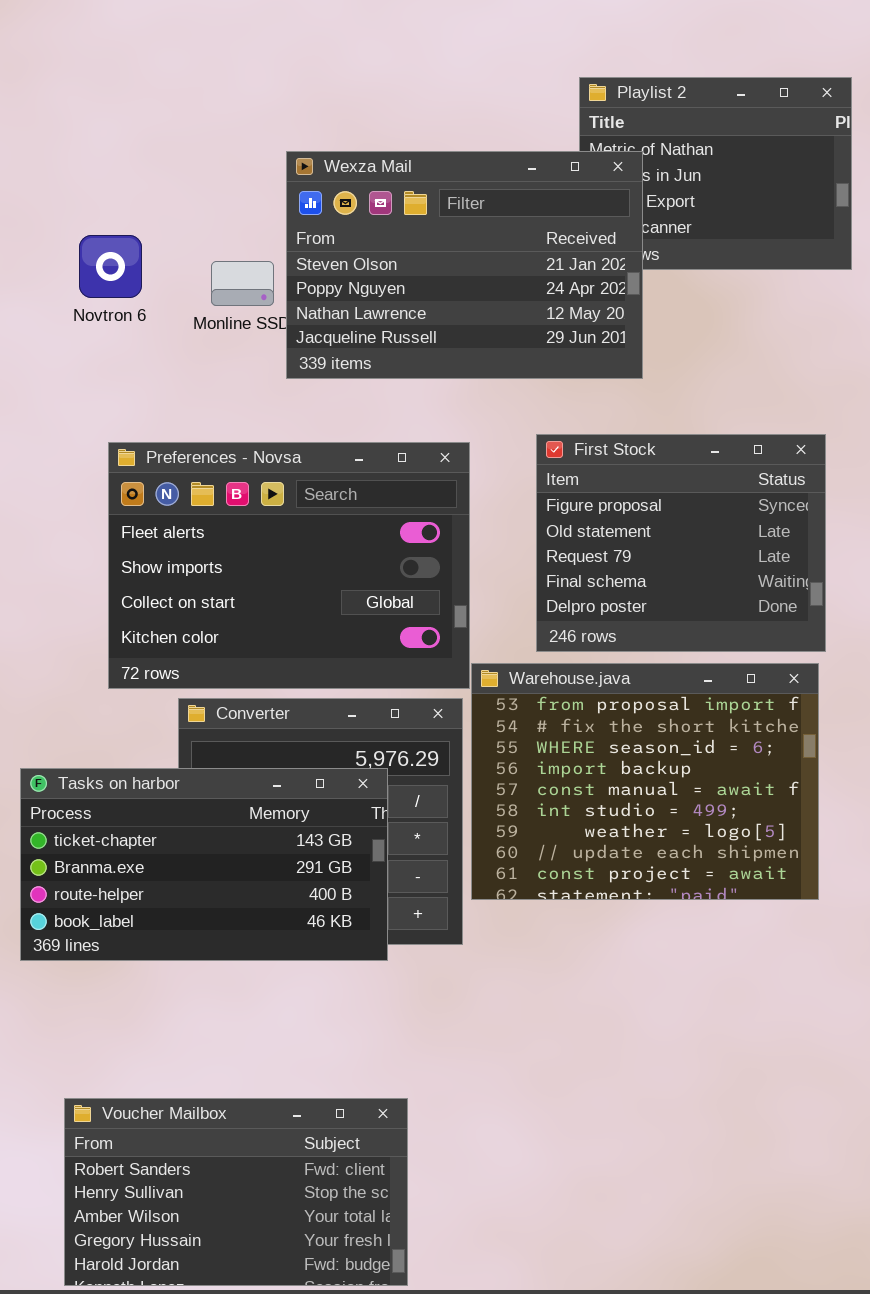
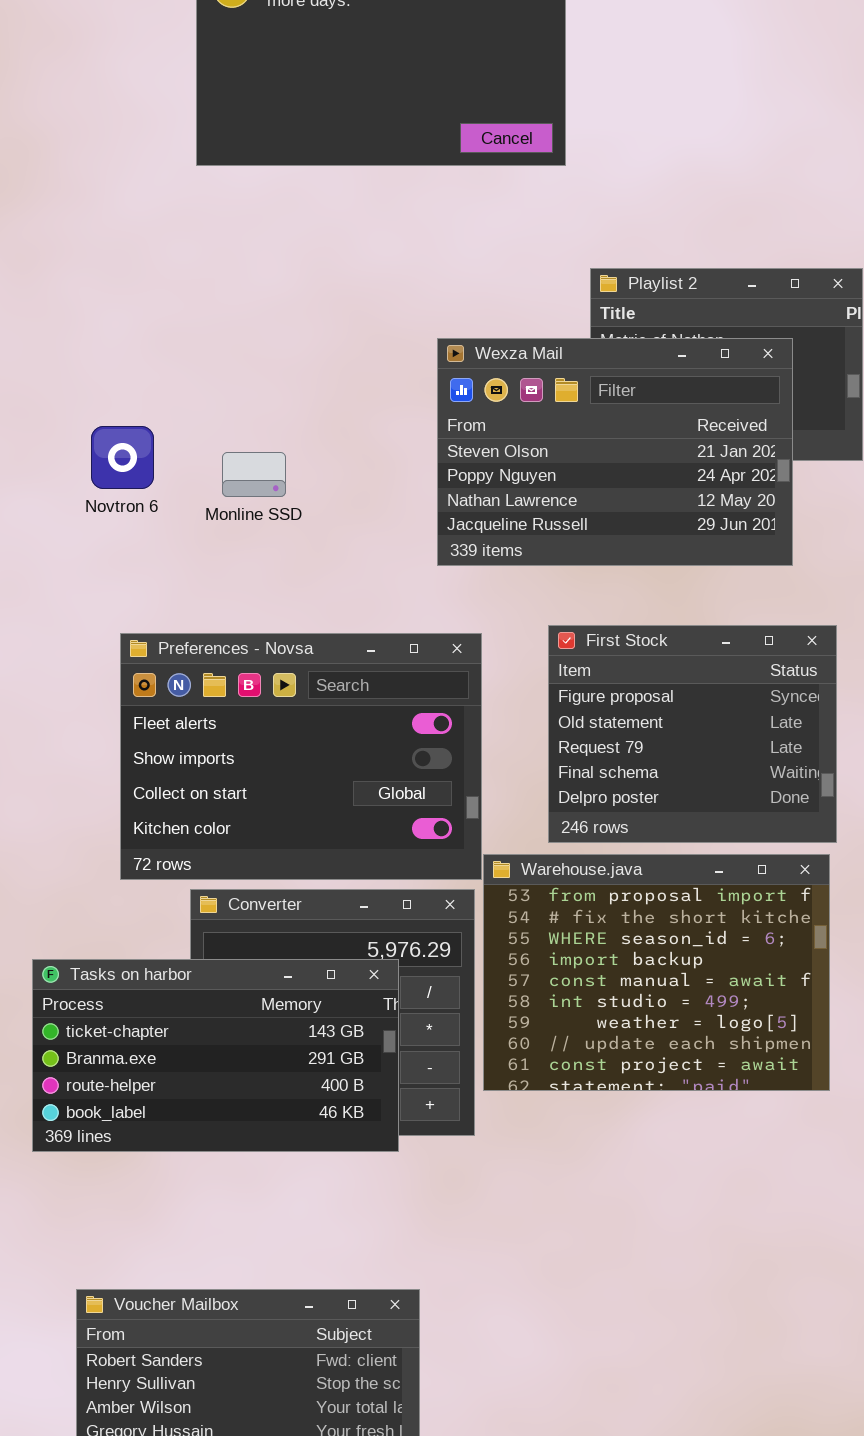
Wexza Mail: [286,151,643,379] -> [437,338,793,566], moved

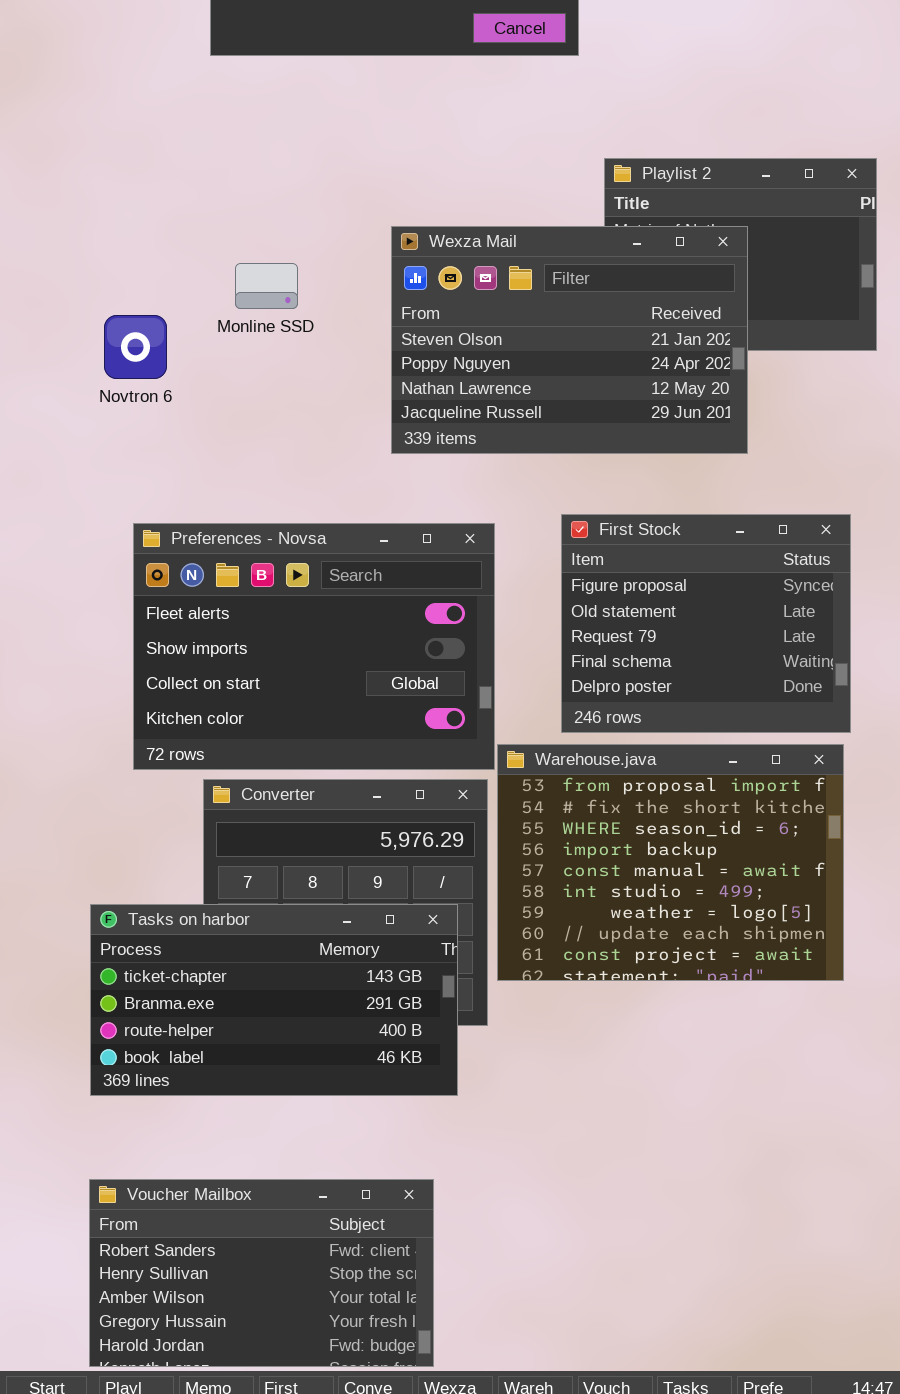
Wexza Mail: [437,338,793,566] -> [391,226,748,454], moved
Monline SSD: [222,452,286,497] -> [235,263,298,309], moved
Tasks on harbor: [32,959,399,1152] -> [90,904,458,1096], moved

